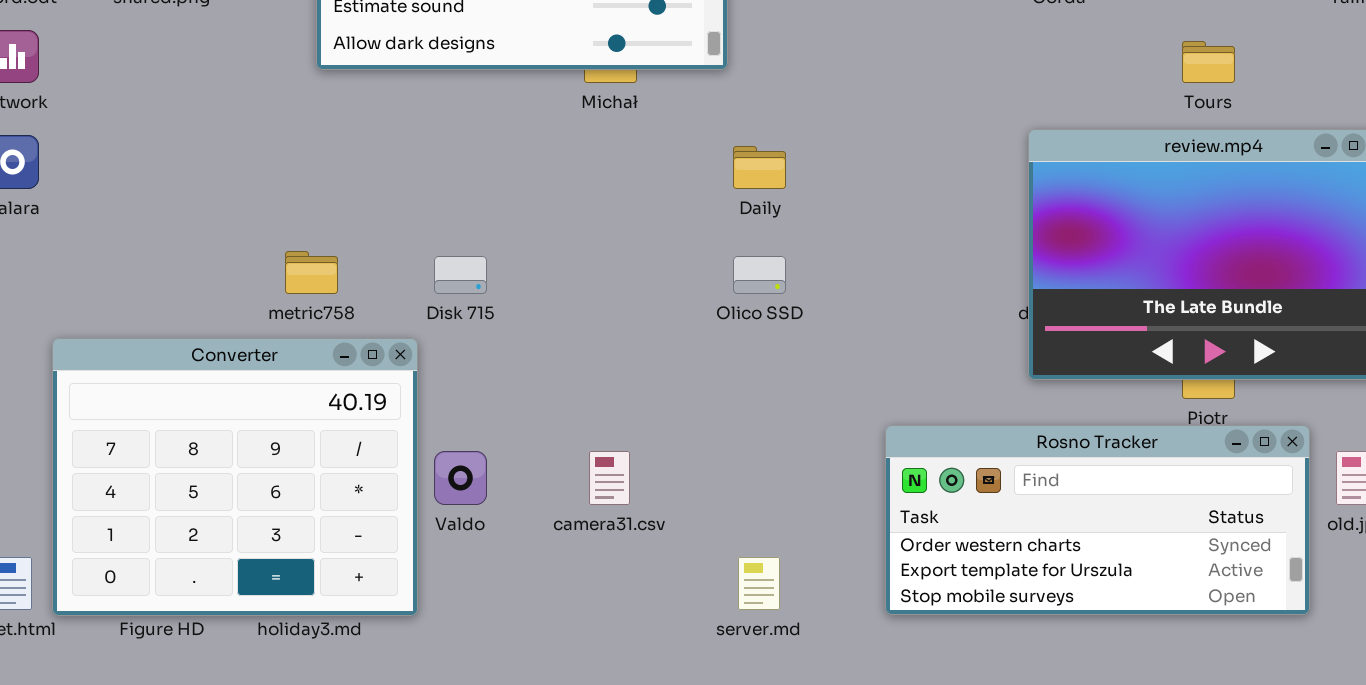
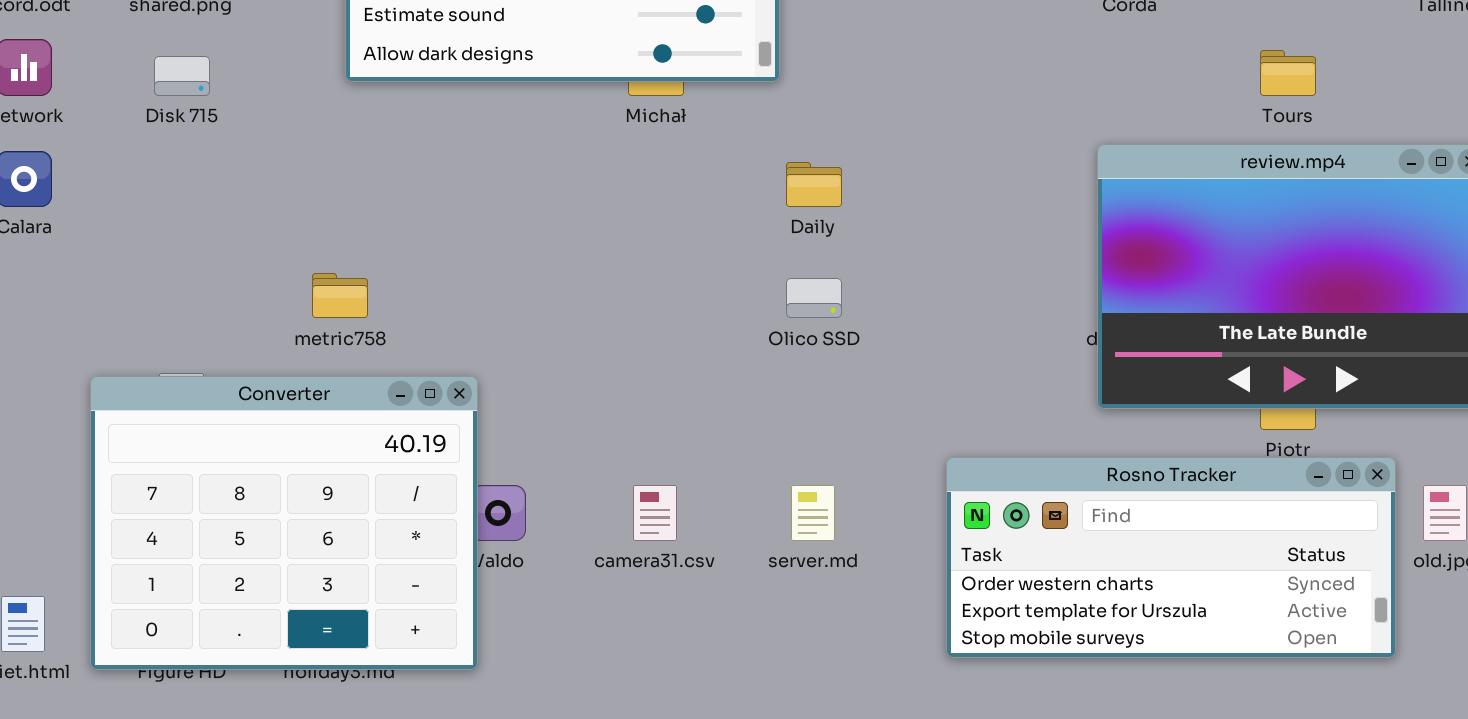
Disk 715: [434,256,487,294] -> [154,56,210,96], moved
Converter: [52,338,418,616] -> [90,376,478,670], moved
server.md: [738,557,780,610] -> [791,485,835,541], moved

